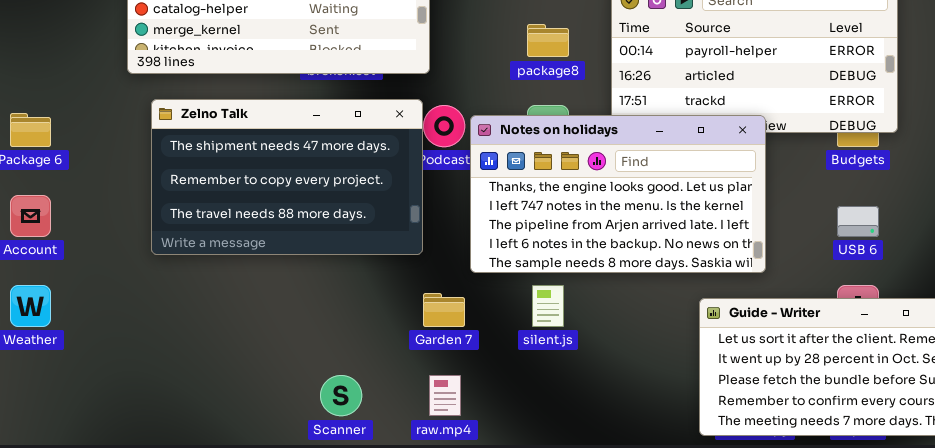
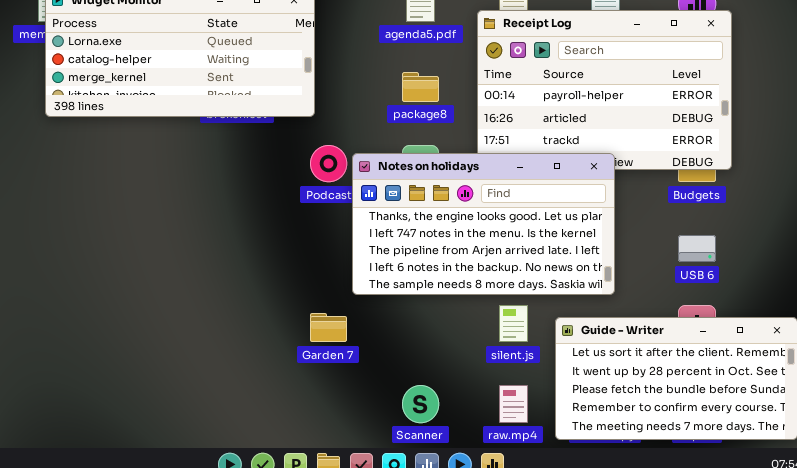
Zelno Talk: [151,99,423,255] -> none, closed
silent.js: [532,285,564,327] -> [499,305,528,342], moved
Scanner: [320,375,362,416] -> [402,385,439,423], moved
raw.mp4: [429,375,461,416] -> [499,385,528,423], moved

